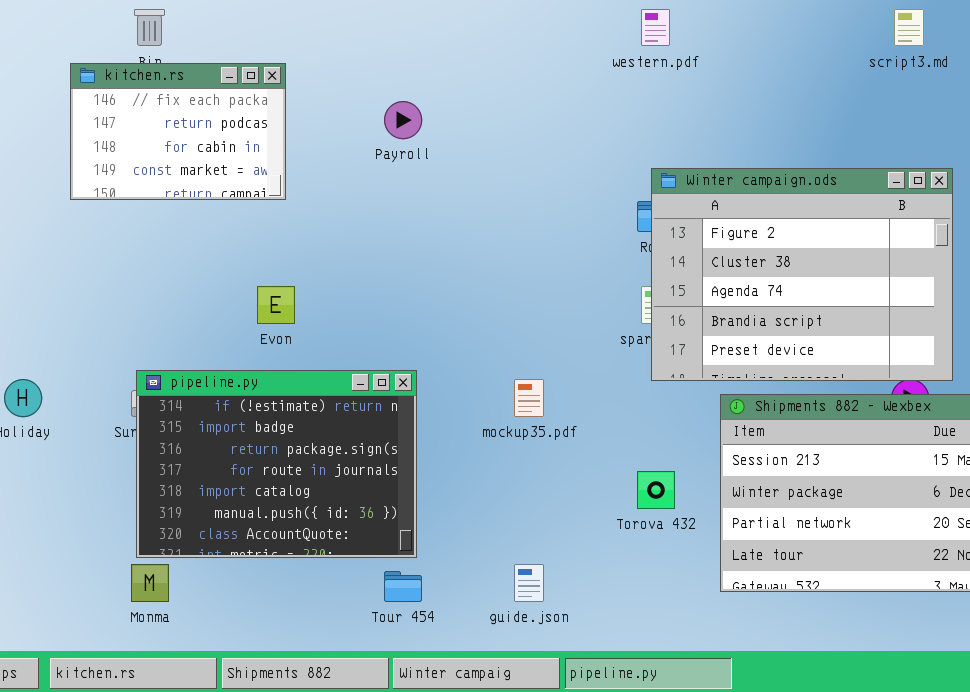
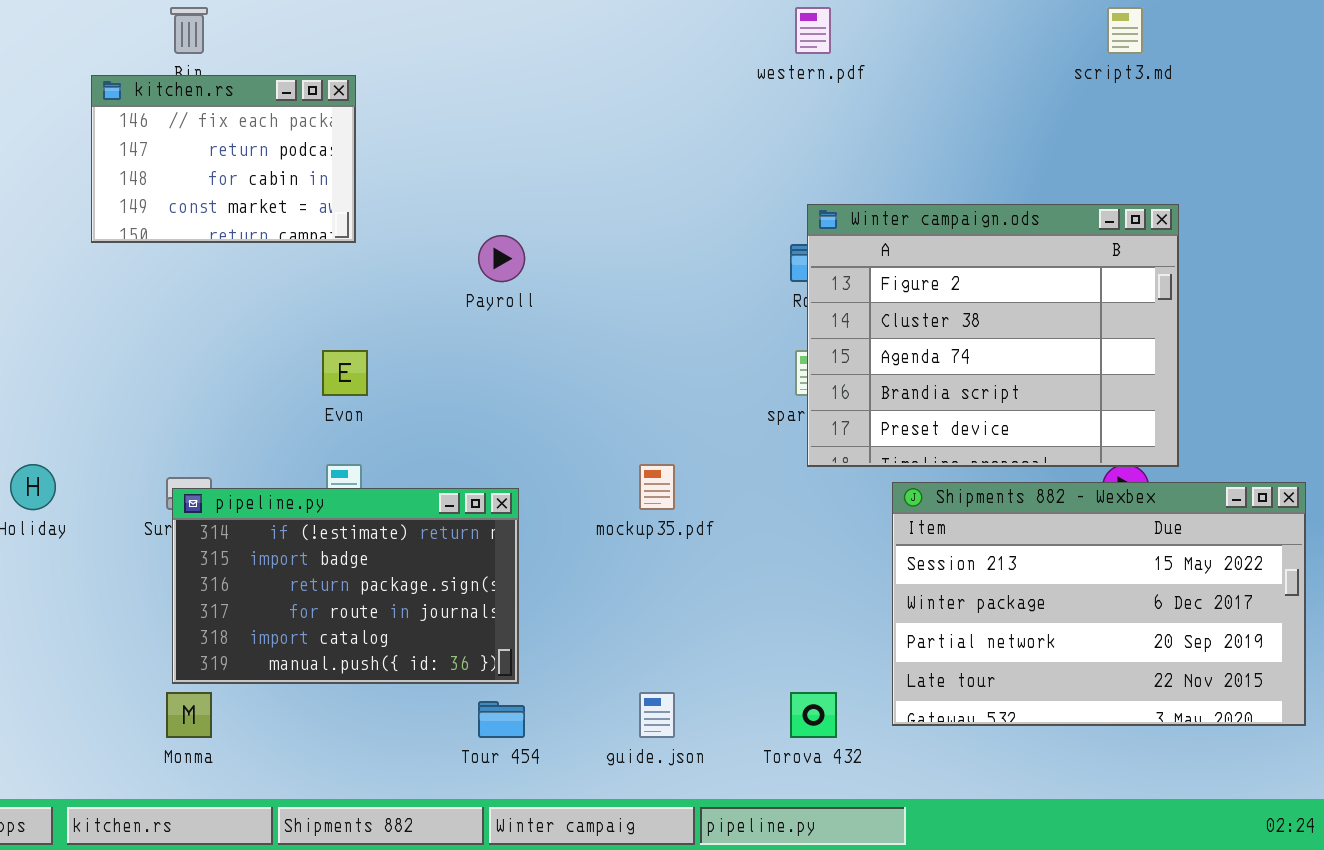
Payroll: [384,101,422,139] -> [478,235,525,282], moved
pipeline.py: [136,370,417,558] -> [172,488,519,684], resized
Torova 432: [637,471,675,509] -> [790,692,837,738], moved

